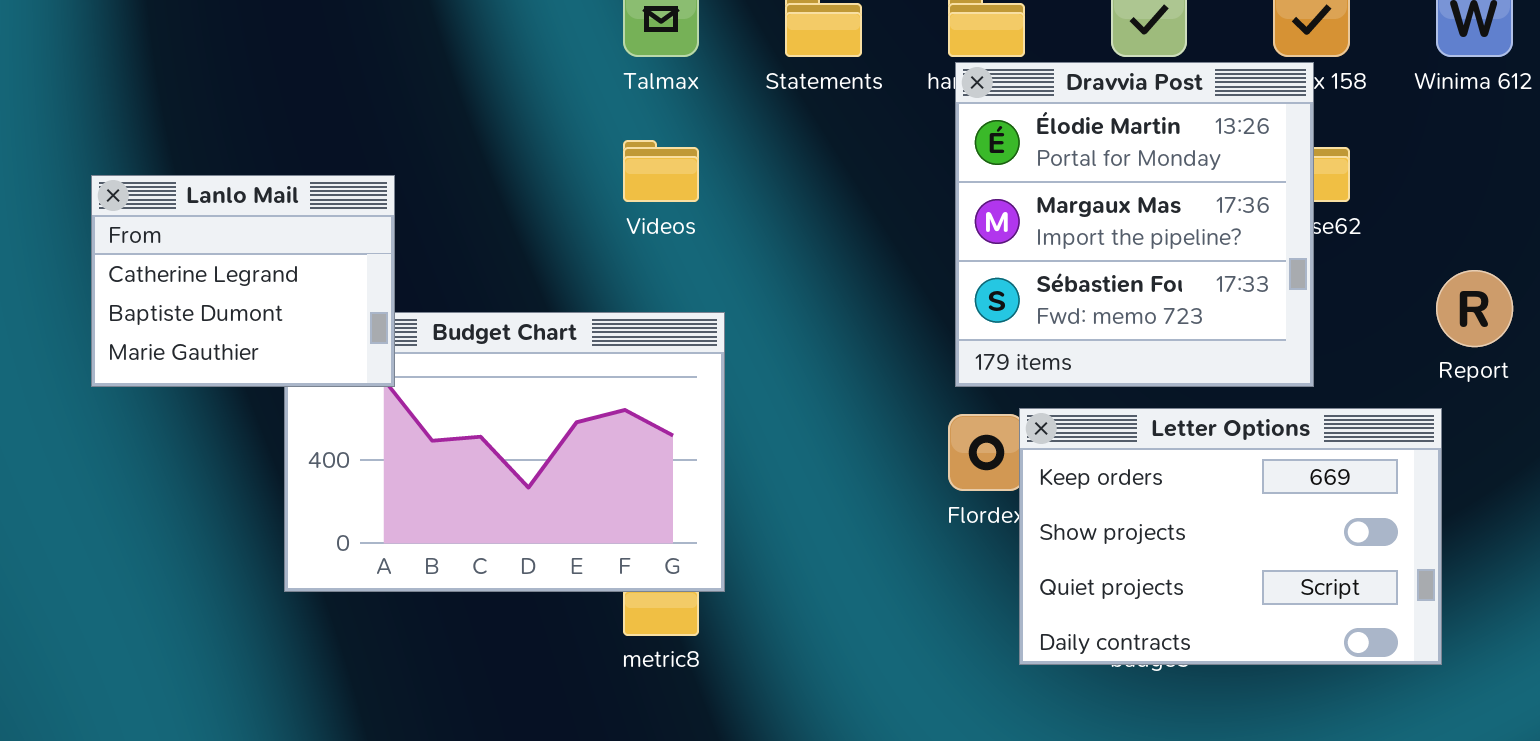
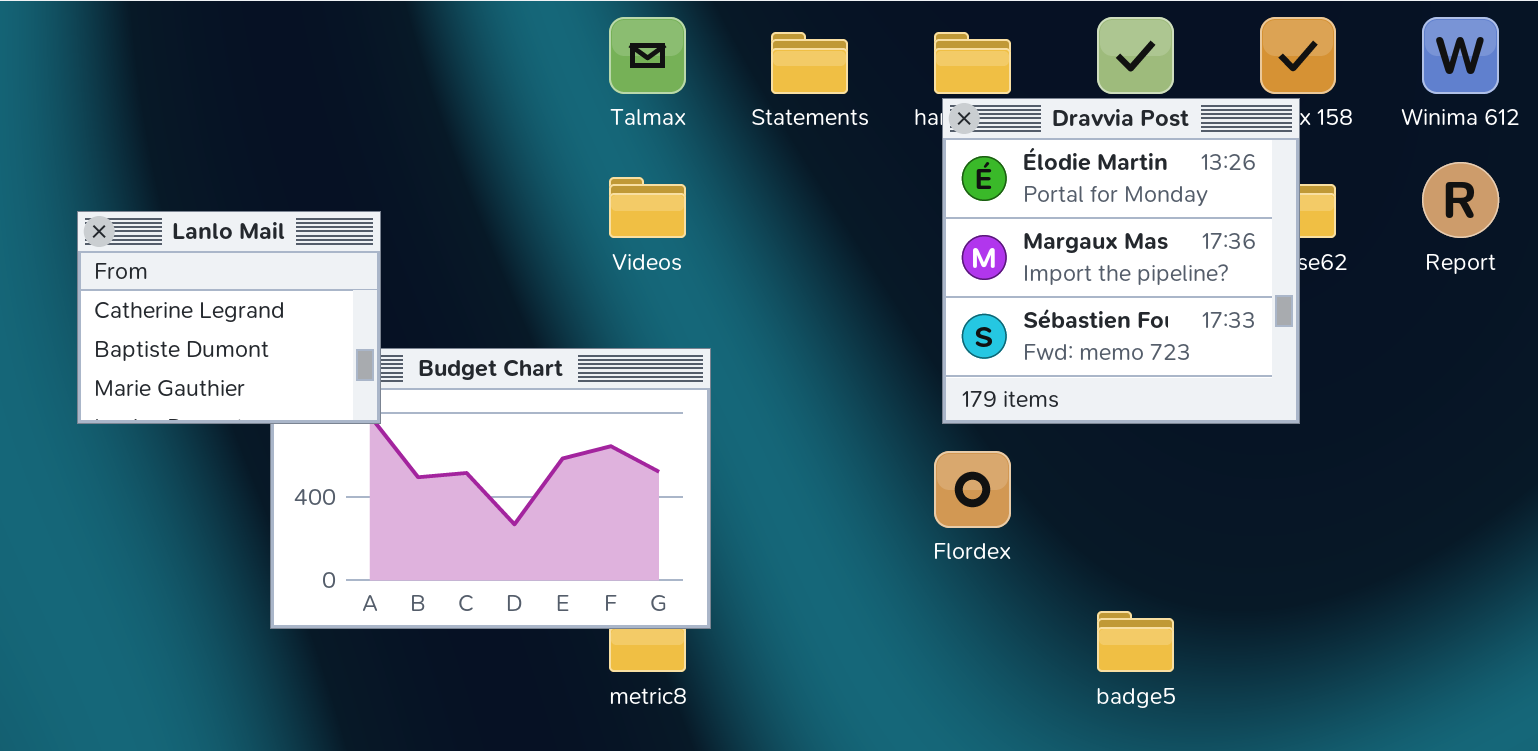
Report: [1436,270,1513,347] -> [1422,162,1499,238], moved
Letter Options: [1019,408,1442,665] -> none, closed

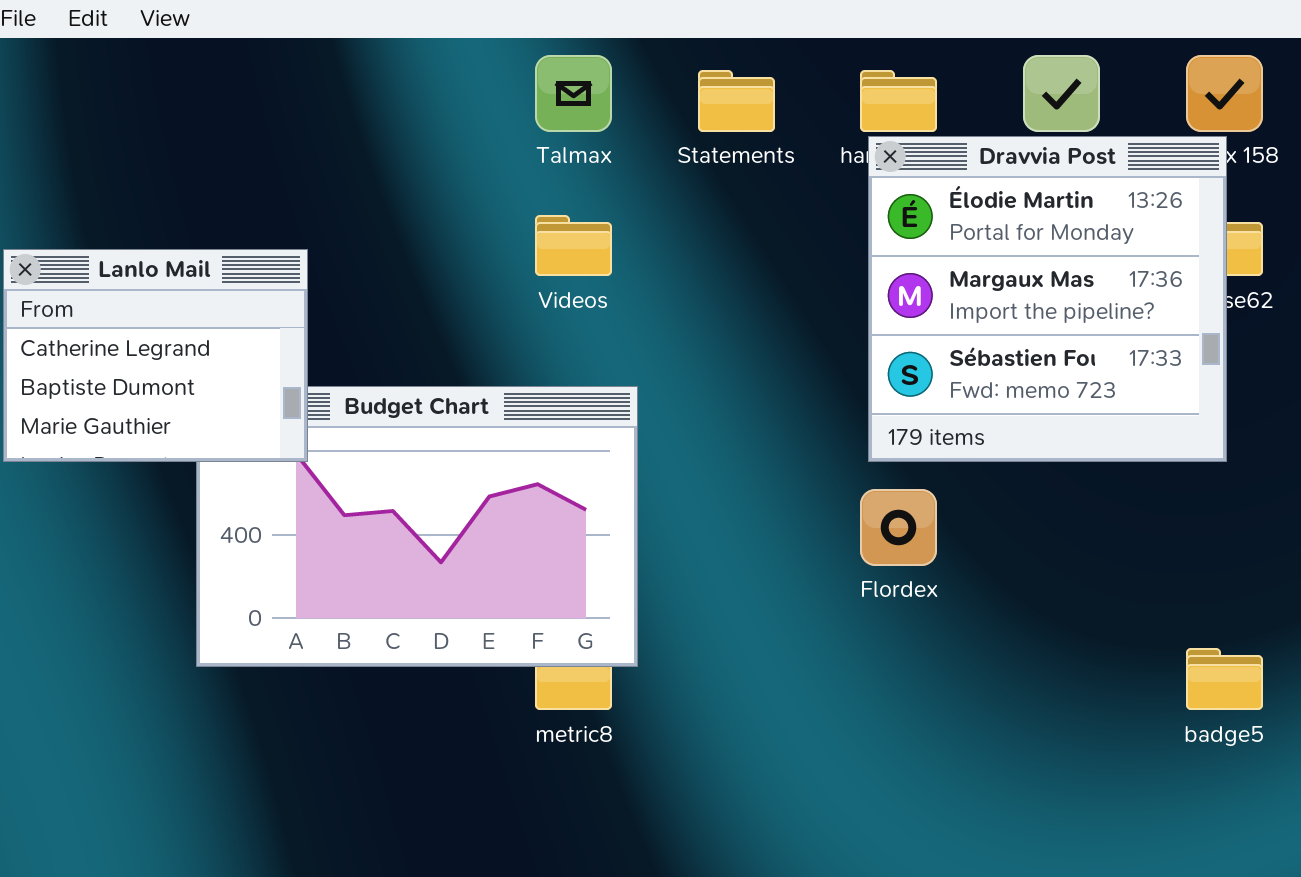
badge5: [1097,611,1174,672] -> [1186,648,1263,710], moved

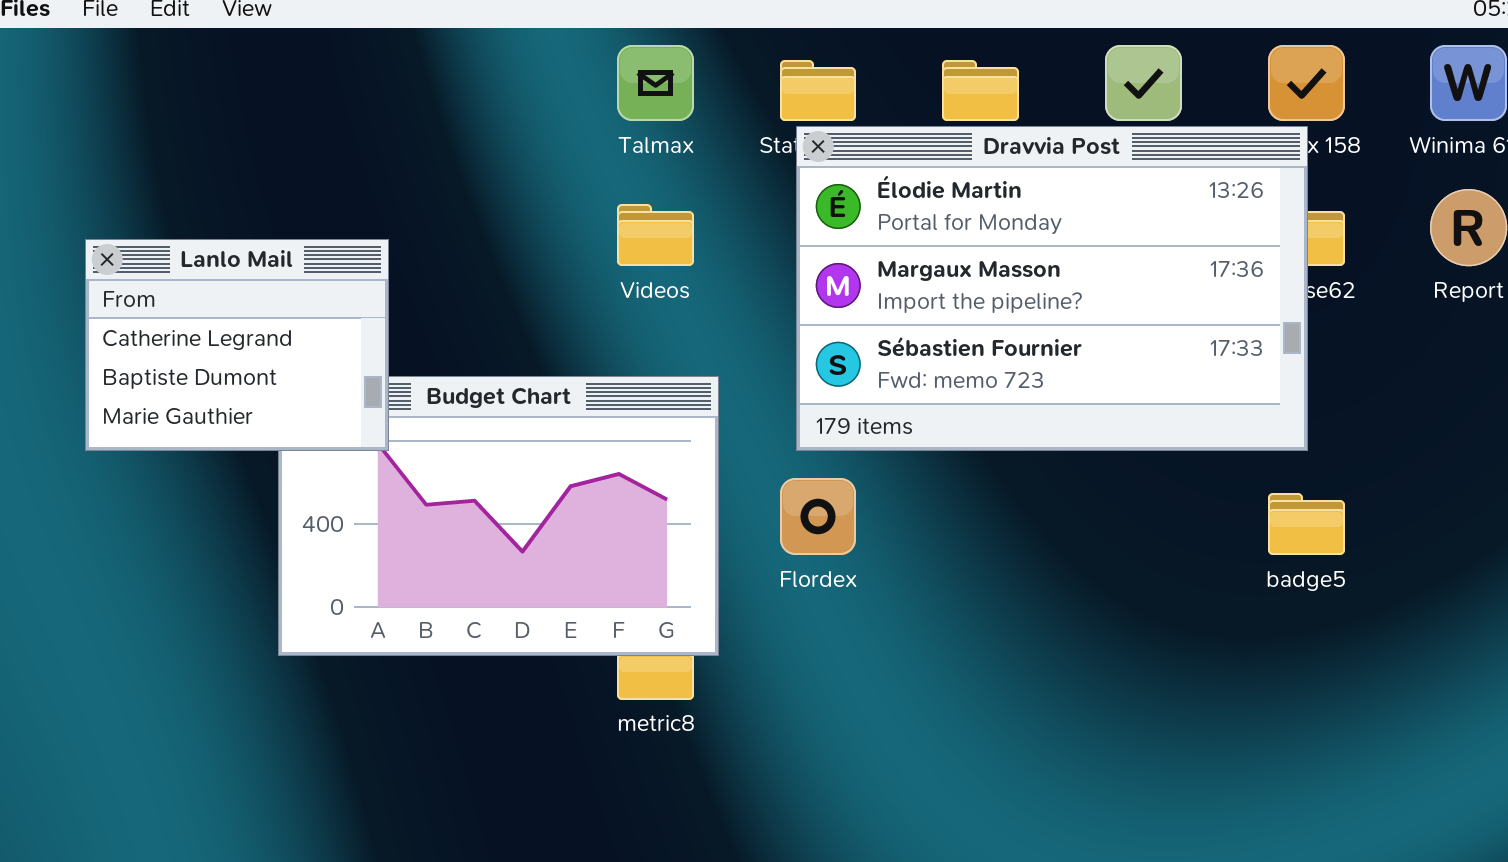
Dravvia Post: [868,136,1227,462] -> [796,126,1308,451], resized
Flordex: [860,489,937,566] -> [780,478,856,555], moved
badge5: [1186,648,1263,710] -> [1268,493,1345,555], moved

